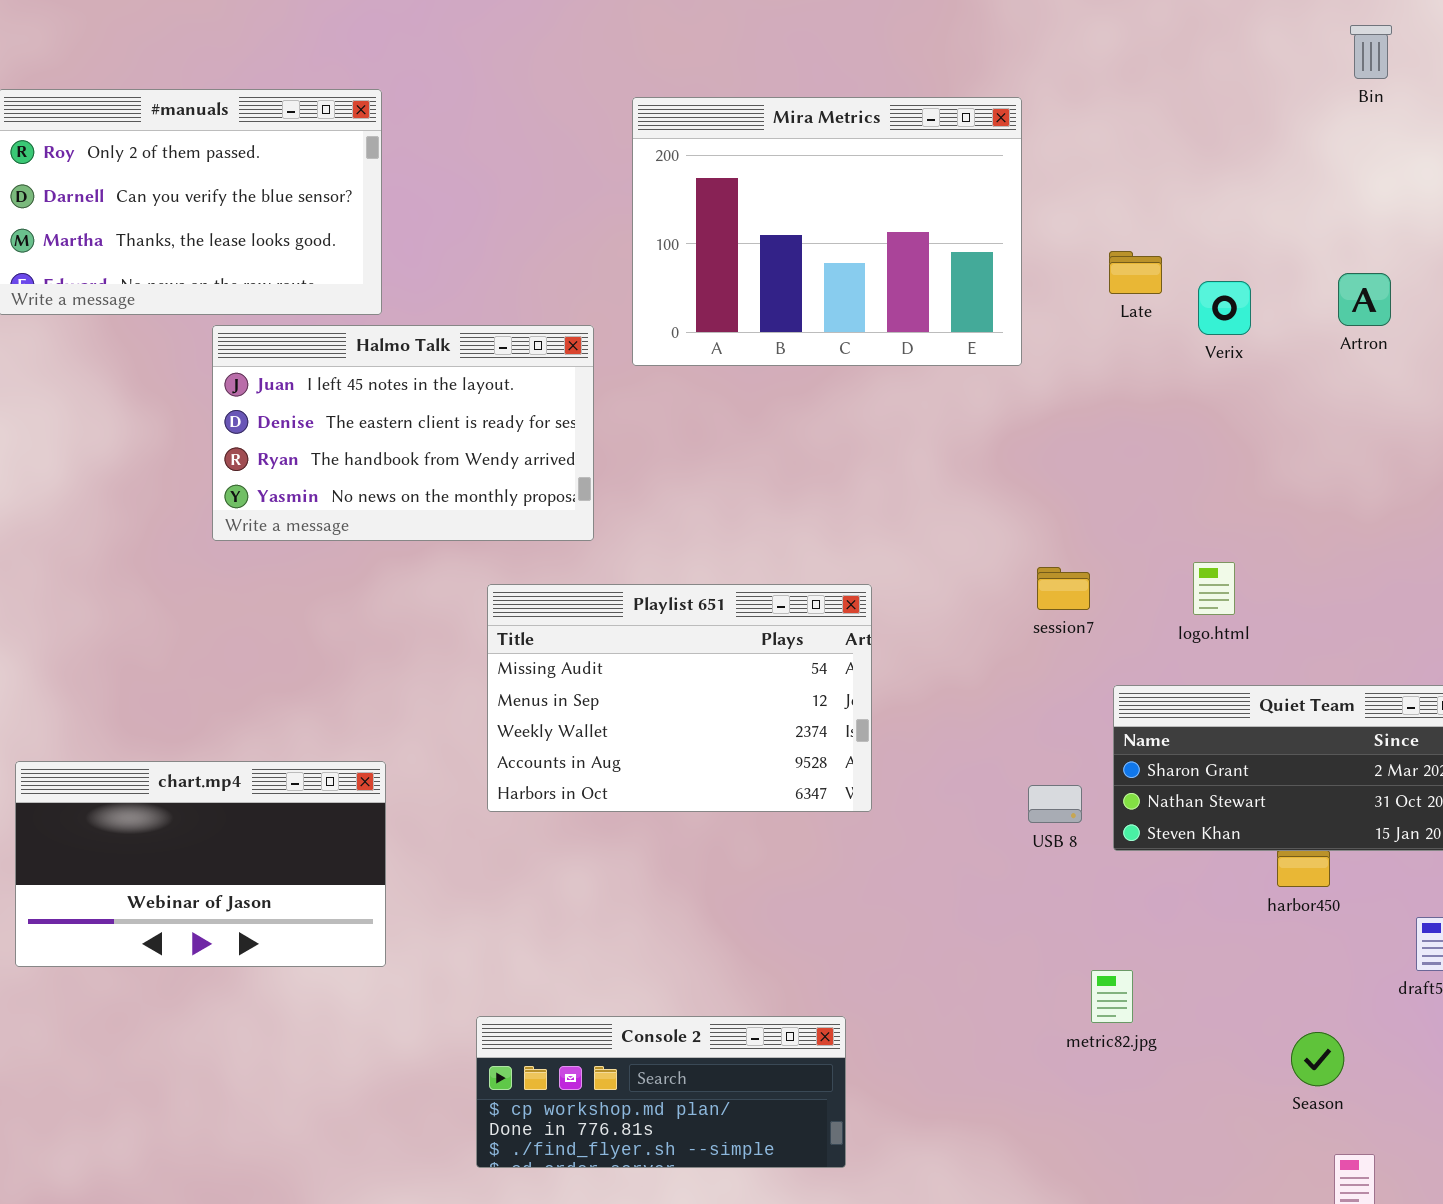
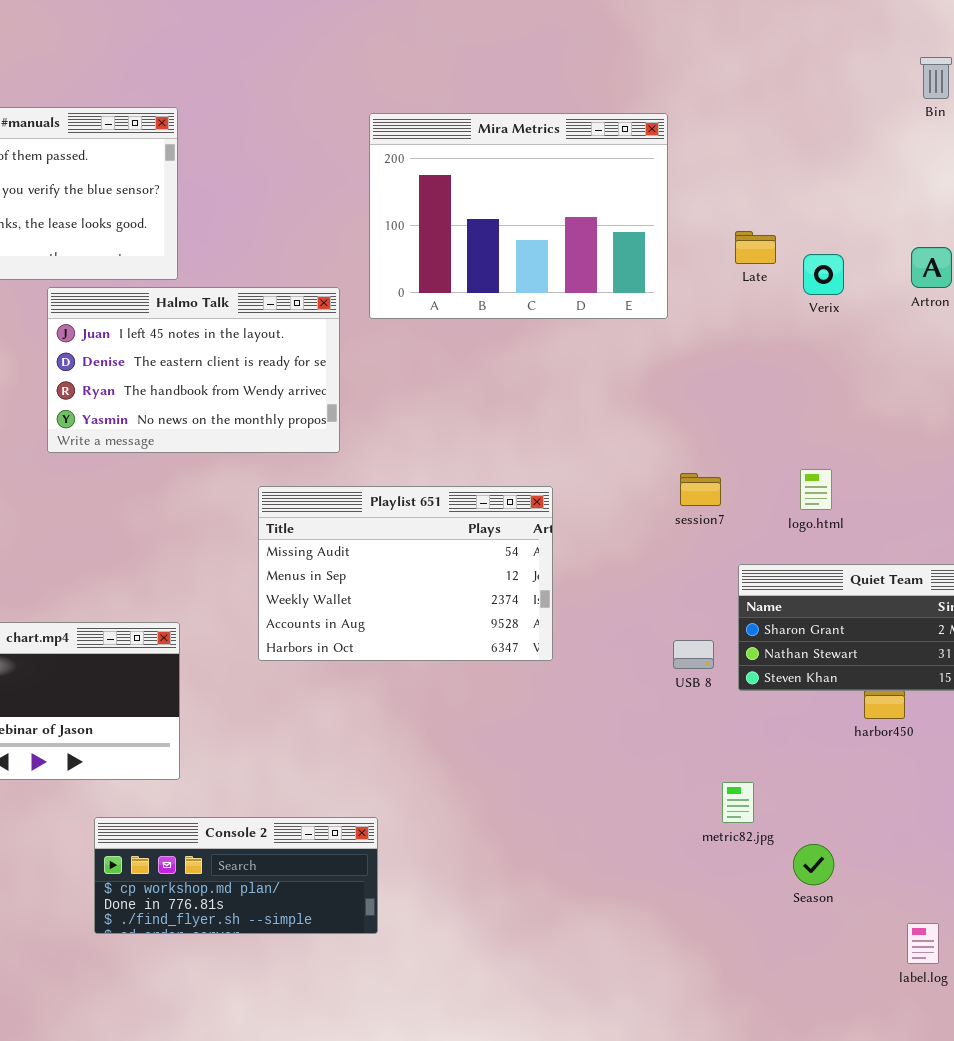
Console 2: [476,1016,846,1168] -> [94,817,378,934], moved
Season: [1291,1032,1344,1086] -> [793,844,834,885], moved

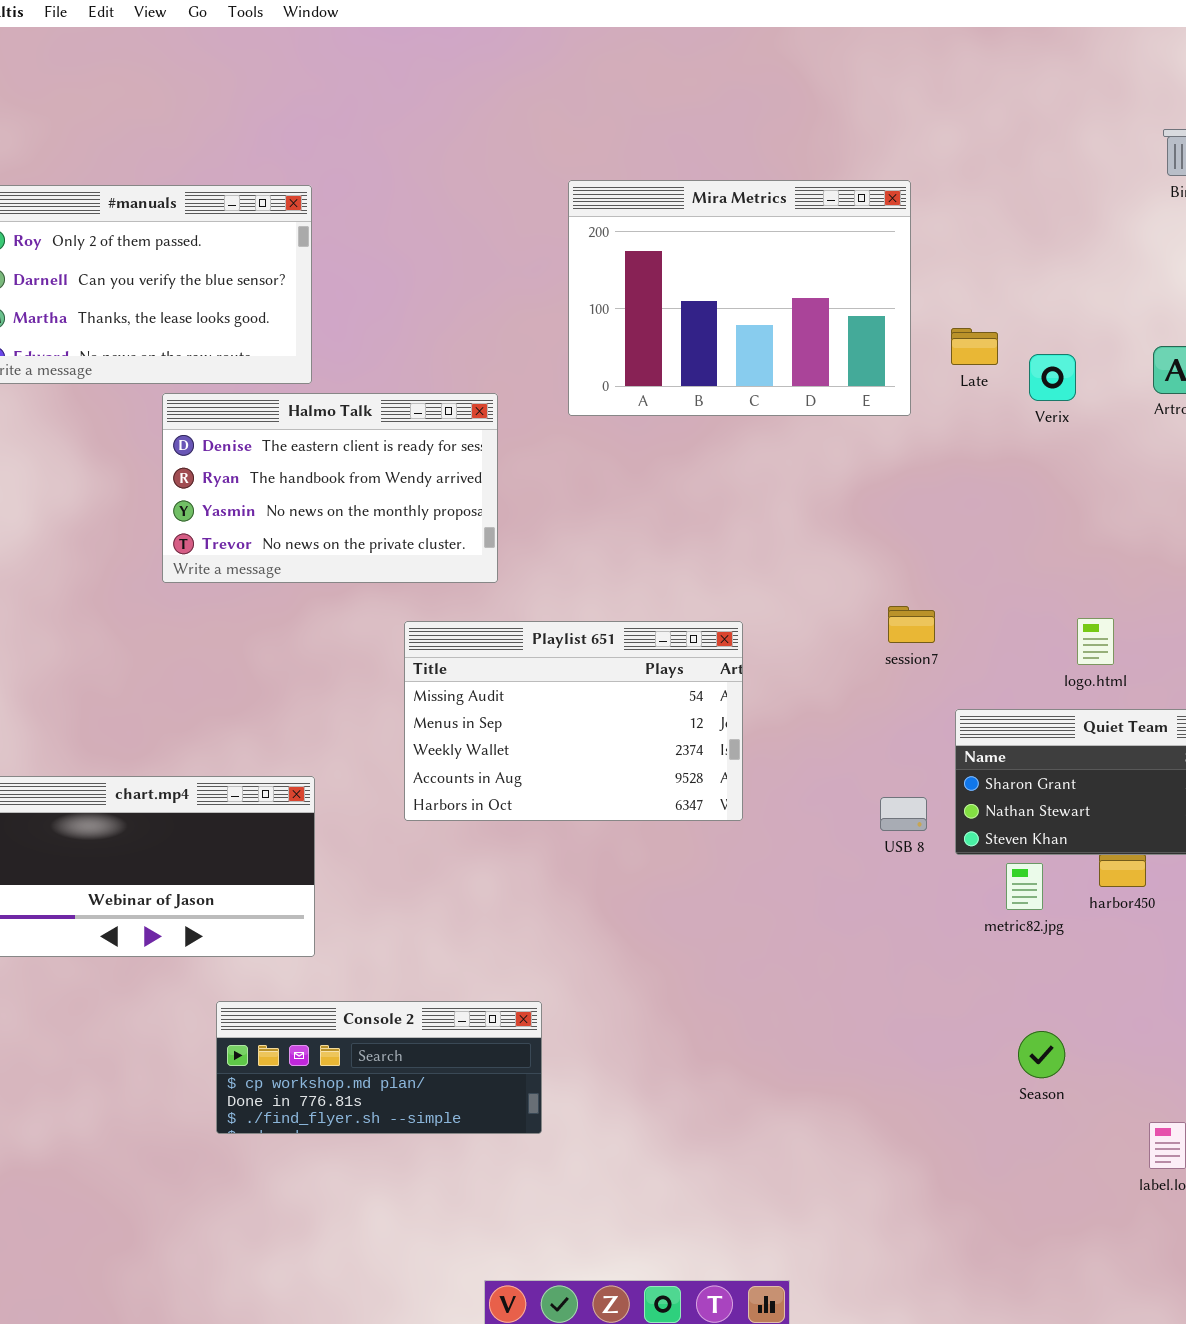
Mira Metrics: [369,113,668,319] -> [568,180,911,416], moved
Halmo Talk: [47,287,340,453] -> [162,393,498,583], scrolled down 1 row
logo.html: [800,469,832,510] -> [1077,618,1114,665], moved
metric82.jpg: [722,782,754,823] -> [1006,863,1043,910], moved

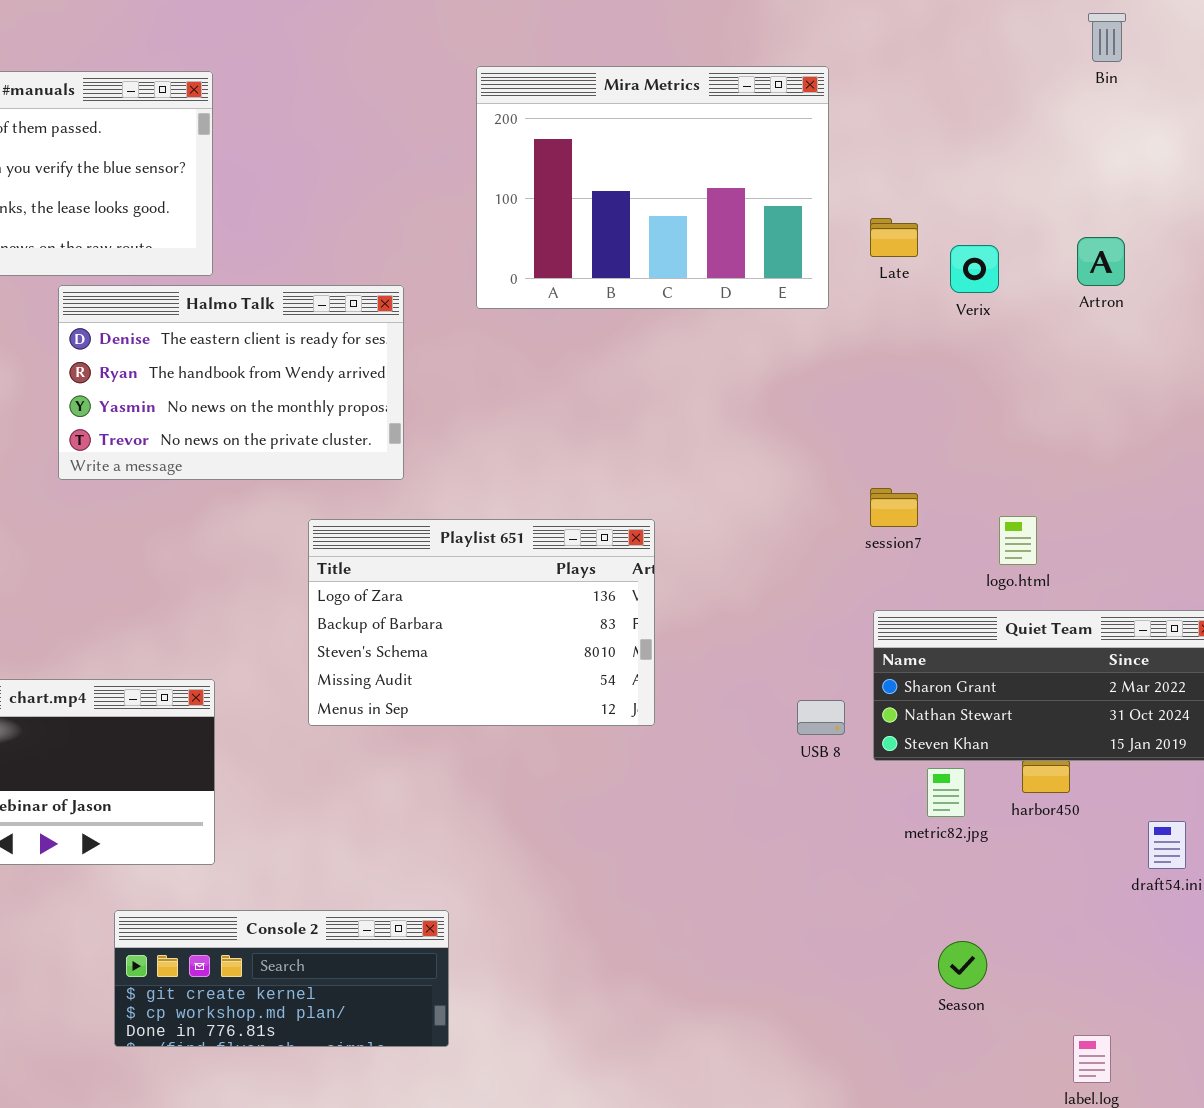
session7: [888,606,935,643] -> [870,488,918,527], moved
Playlist 651: [404,621,743,821] -> [308,519,655,726], scrolled up 3 rows
Console 2: [216,1001,542,1134] -> [114,910,449,1047], scrolled up 1 row

